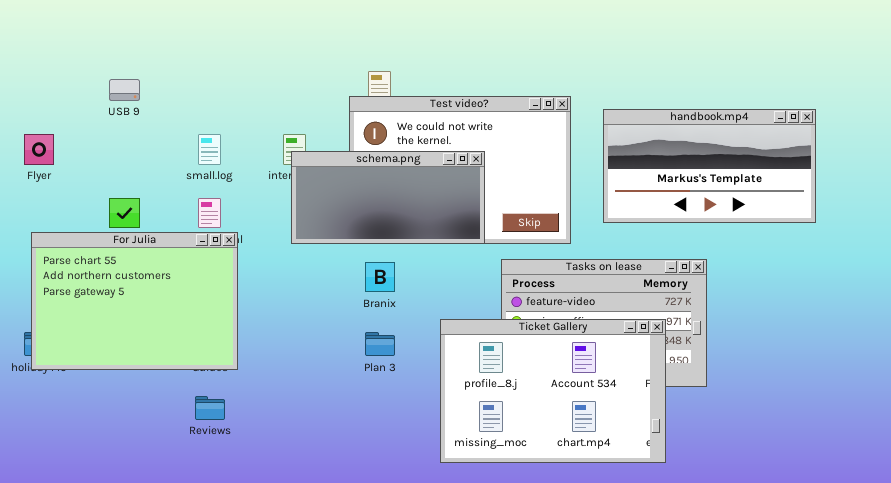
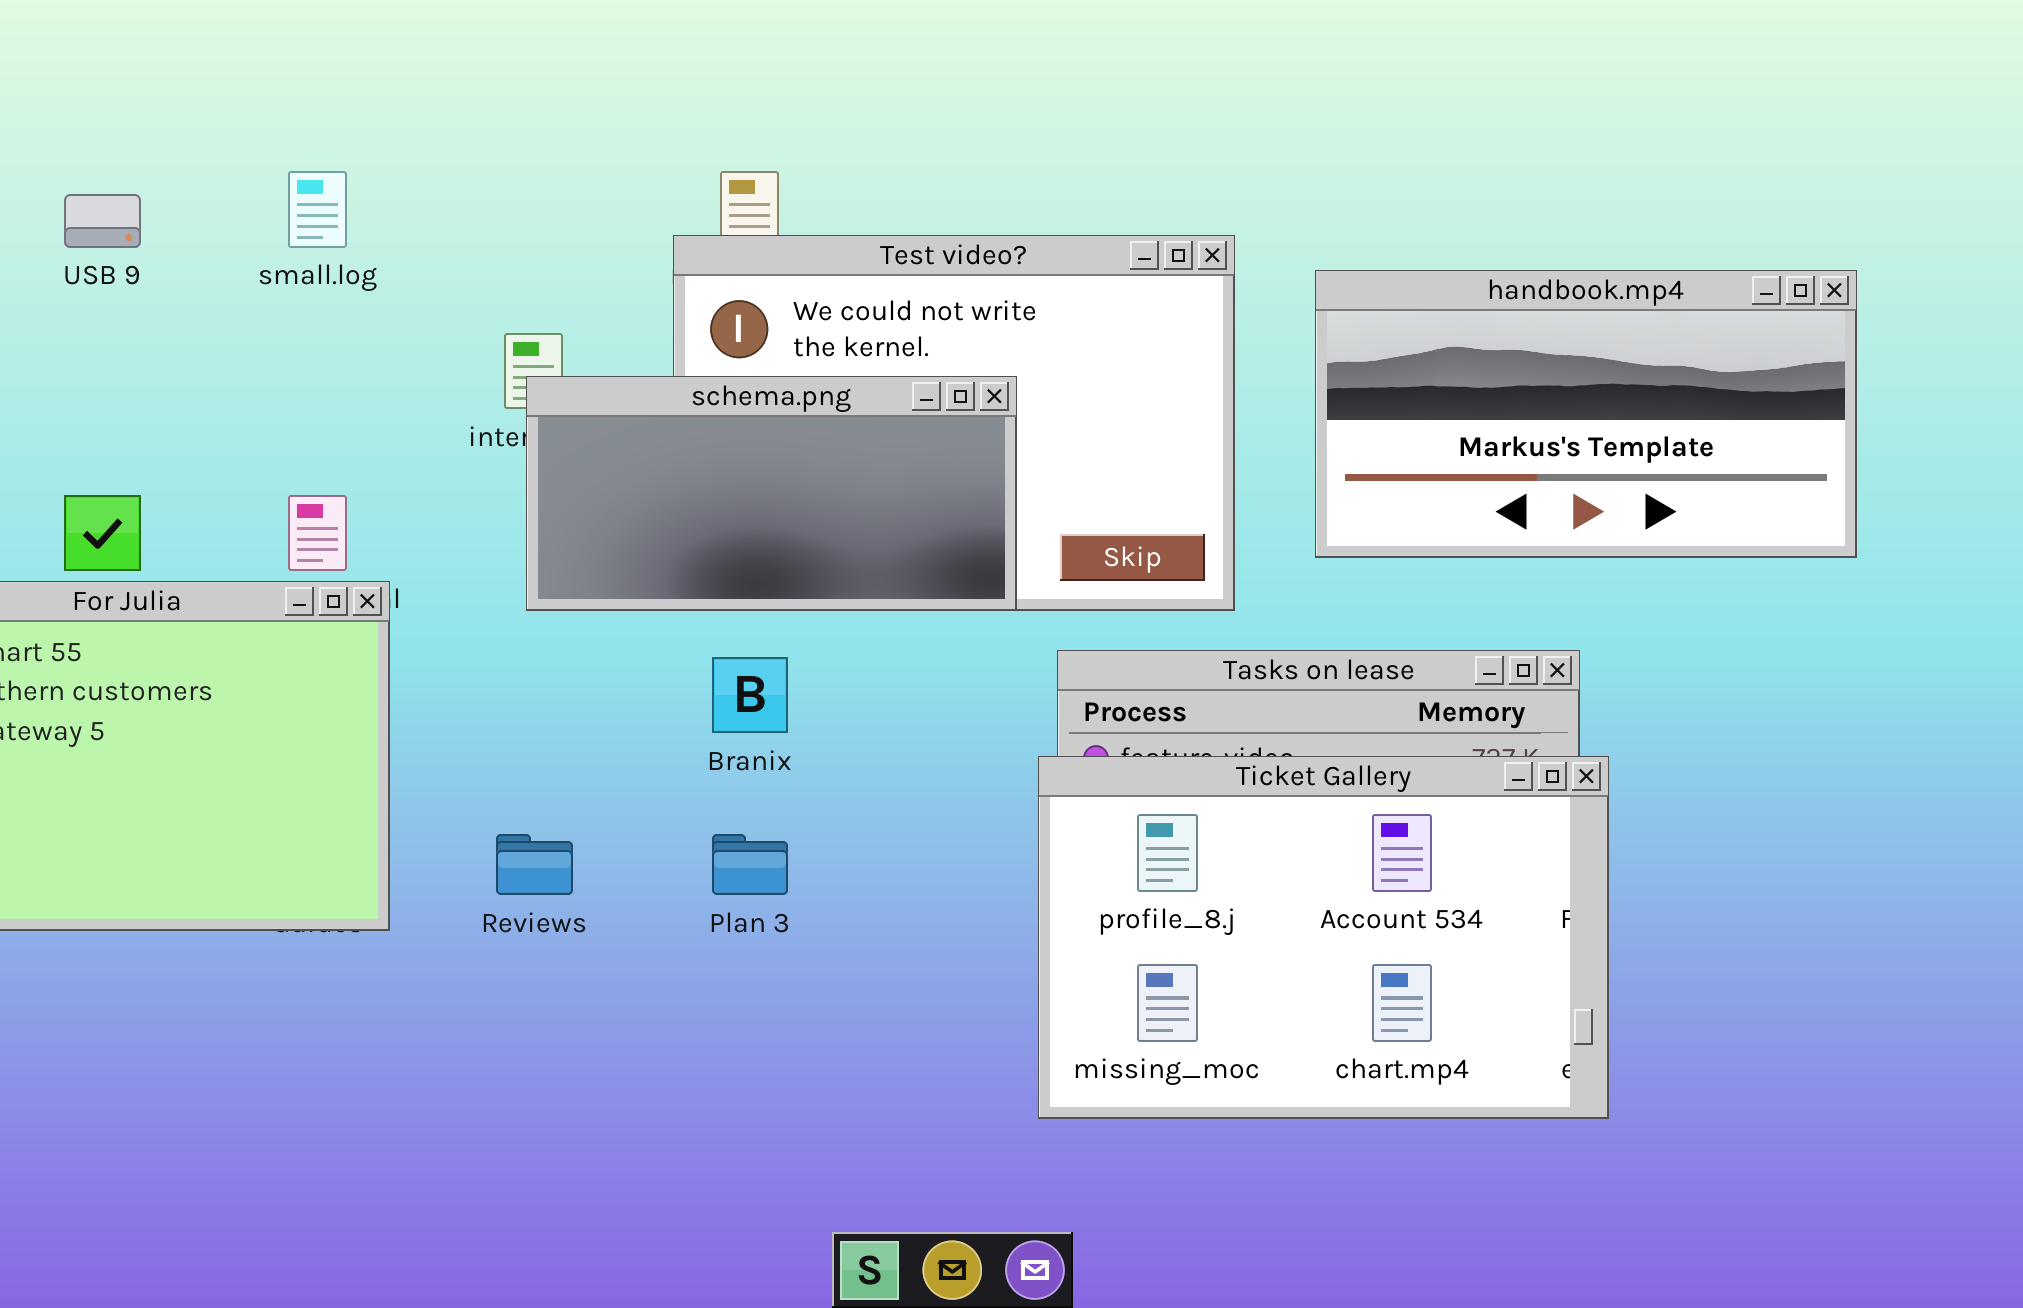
small.log: [198,134,221,165] -> [288,171,347,248], moved
Ticket Gallery: [440,319,666,463] -> [1038,756,1609,1119], moved
Reviews: [195,396,225,420] -> [496,834,573,895], moved

